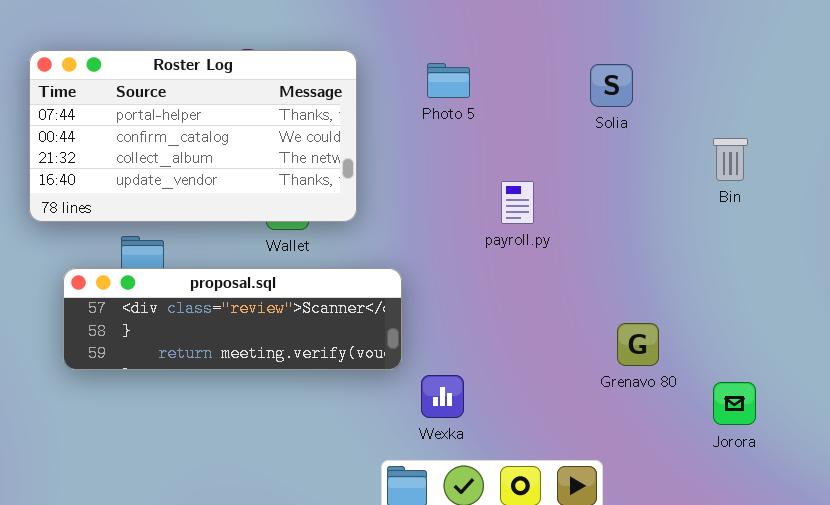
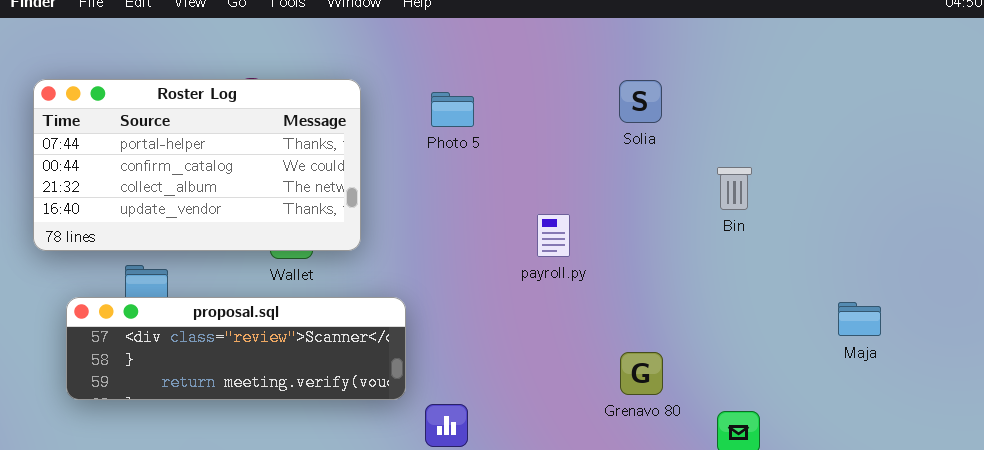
Solia: [590,64,633,107] -> [619,80,662,123], moved
payroll.py: [501,181,534,224] -> [537,214,570,257], moved

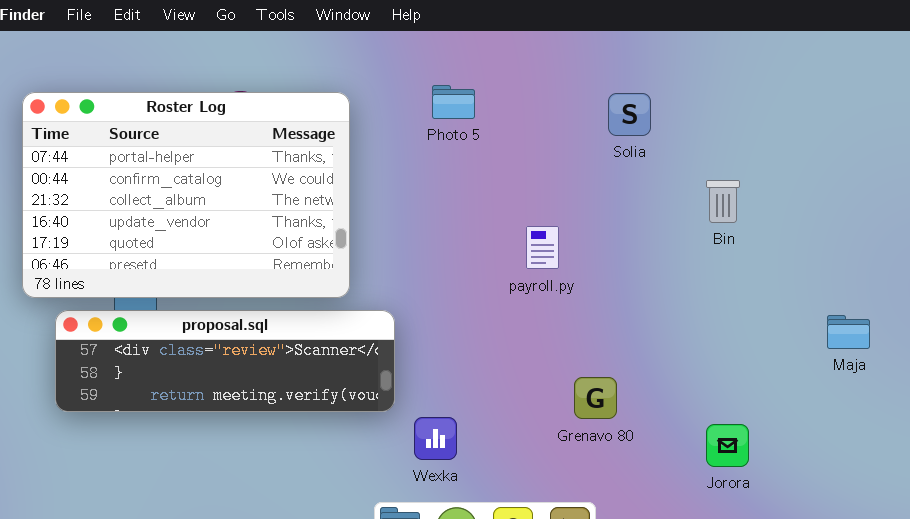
Roster Log: [33,79,361,251] -> [22,92,350,298], resized
Photo 5: [431,92,474,127] -> [432,85,475,119], moved
Grenavo 80: [620,352,663,395] -> [574,377,617,419], moved

